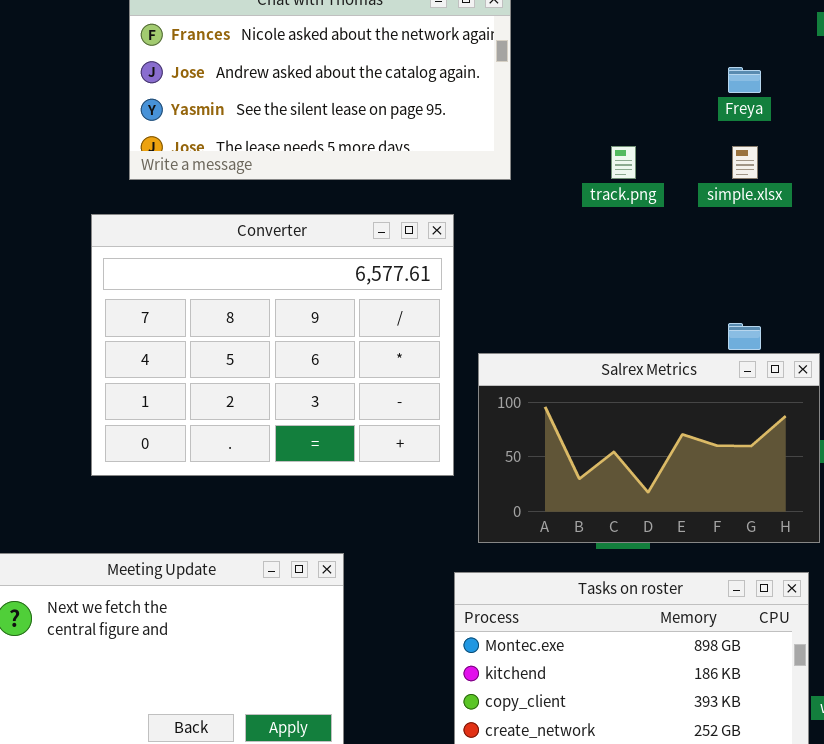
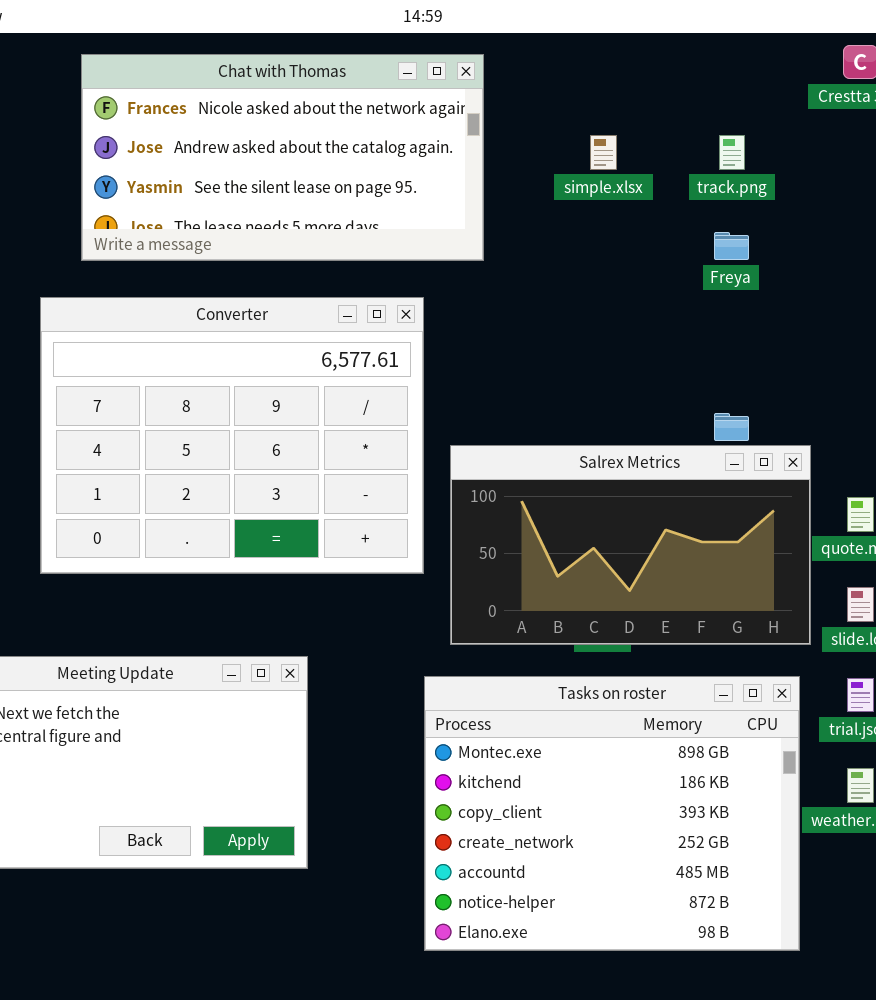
Freya: [728,67,761,93] -> [714,232,749,260], moved
track.png: [611,146,636,179] -> [719,135,745,170], moved
simple.xlsx: [732,146,758,179] -> [590,135,617,170], moved

